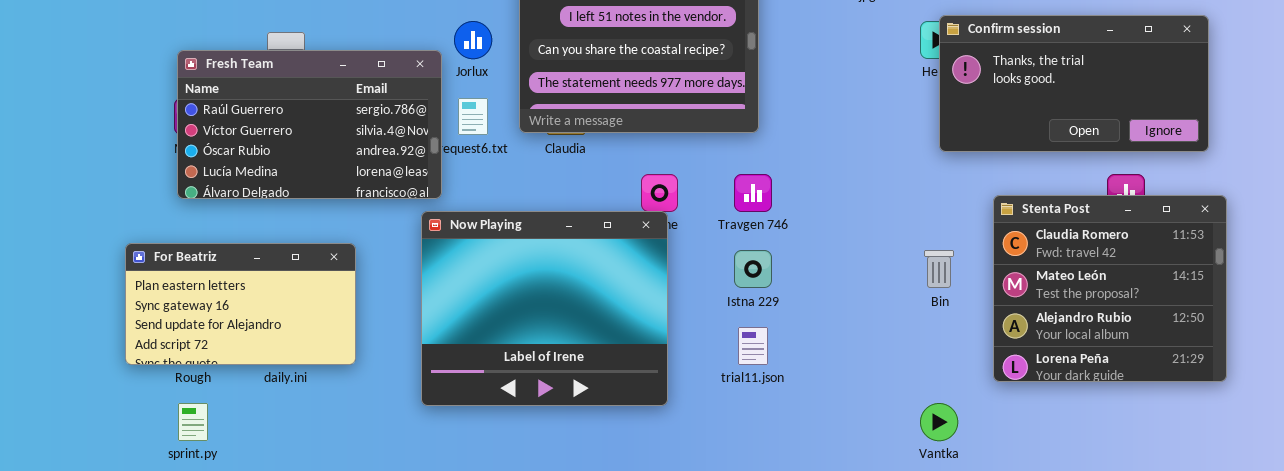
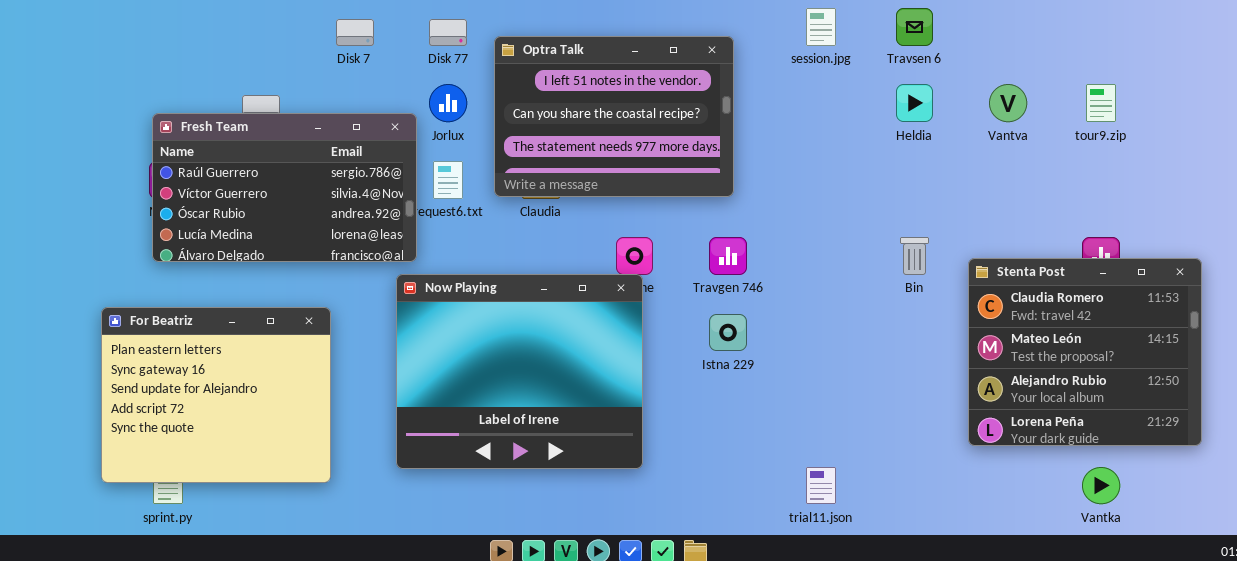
Confirm session: [939,15,1209,152] -> none, closed
For Beatriz: [125,243,356,365] -> [101,307,331,483], resized
Bin: [924,250,954,288] -> [900,237,929,275], moved
trial11.json: [738,327,768,365] -> [806,467,836,504], moved
Vantka: [920,403,958,441] -> [1082,467,1120,504], moved

